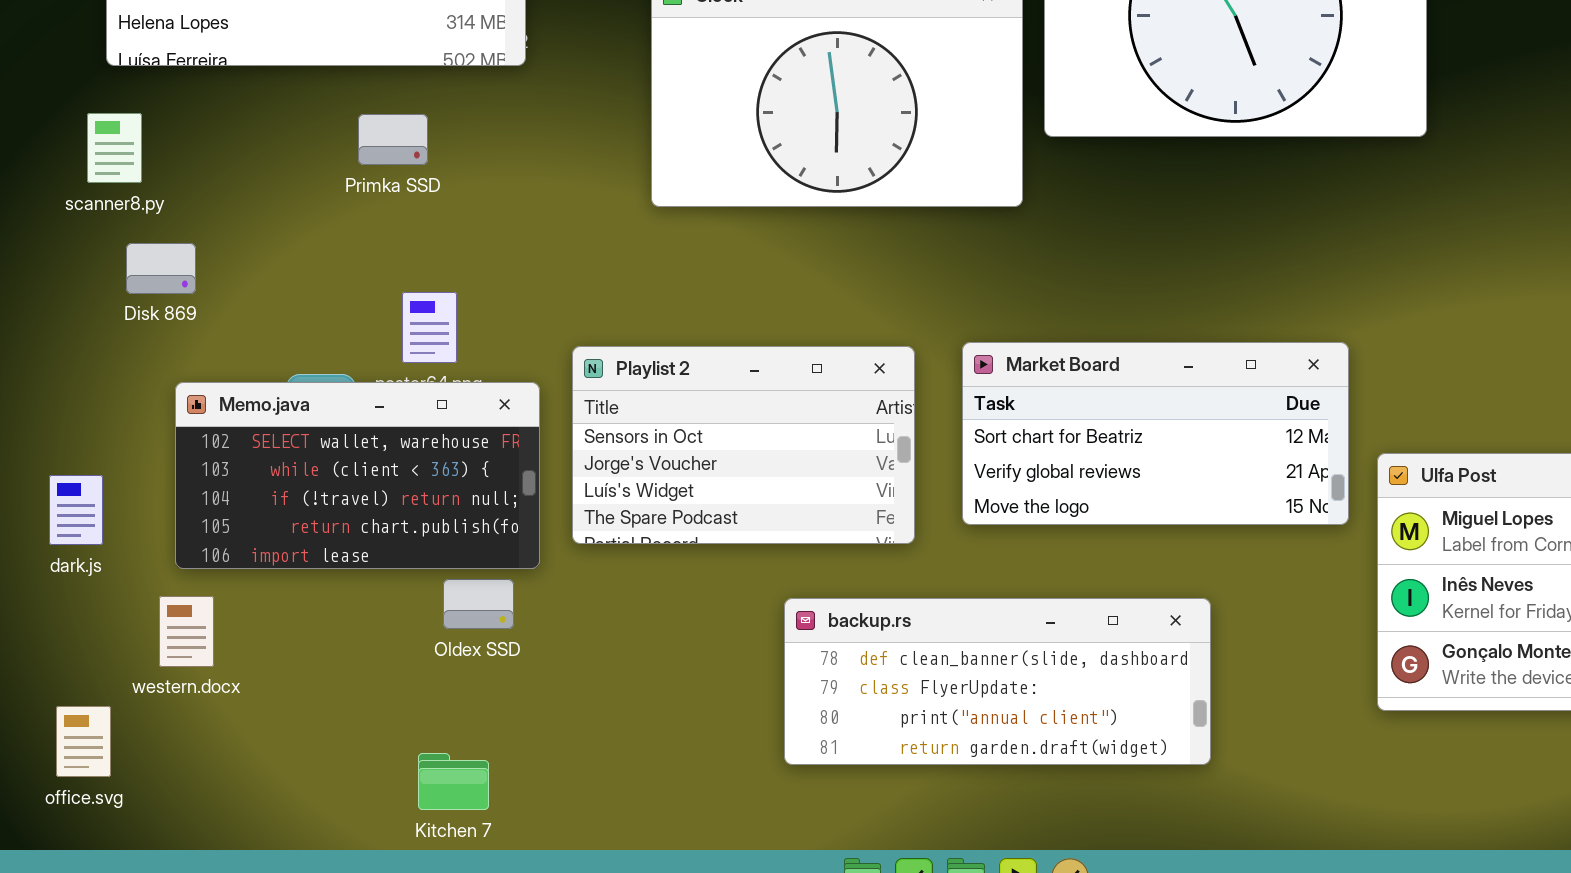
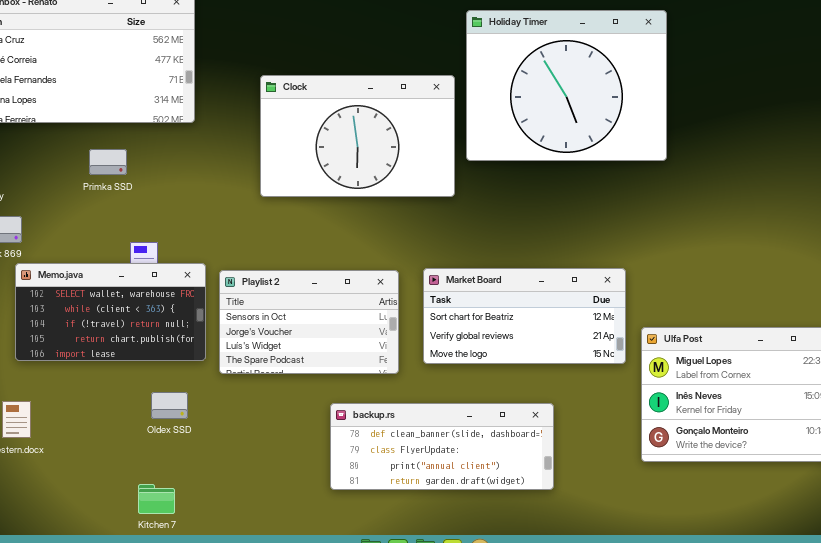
Primka SSD: [358,114,428,165] -> [89,149,127,175], moved
Memo.java: [175,382,540,569] -> [15,263,206,361], moved

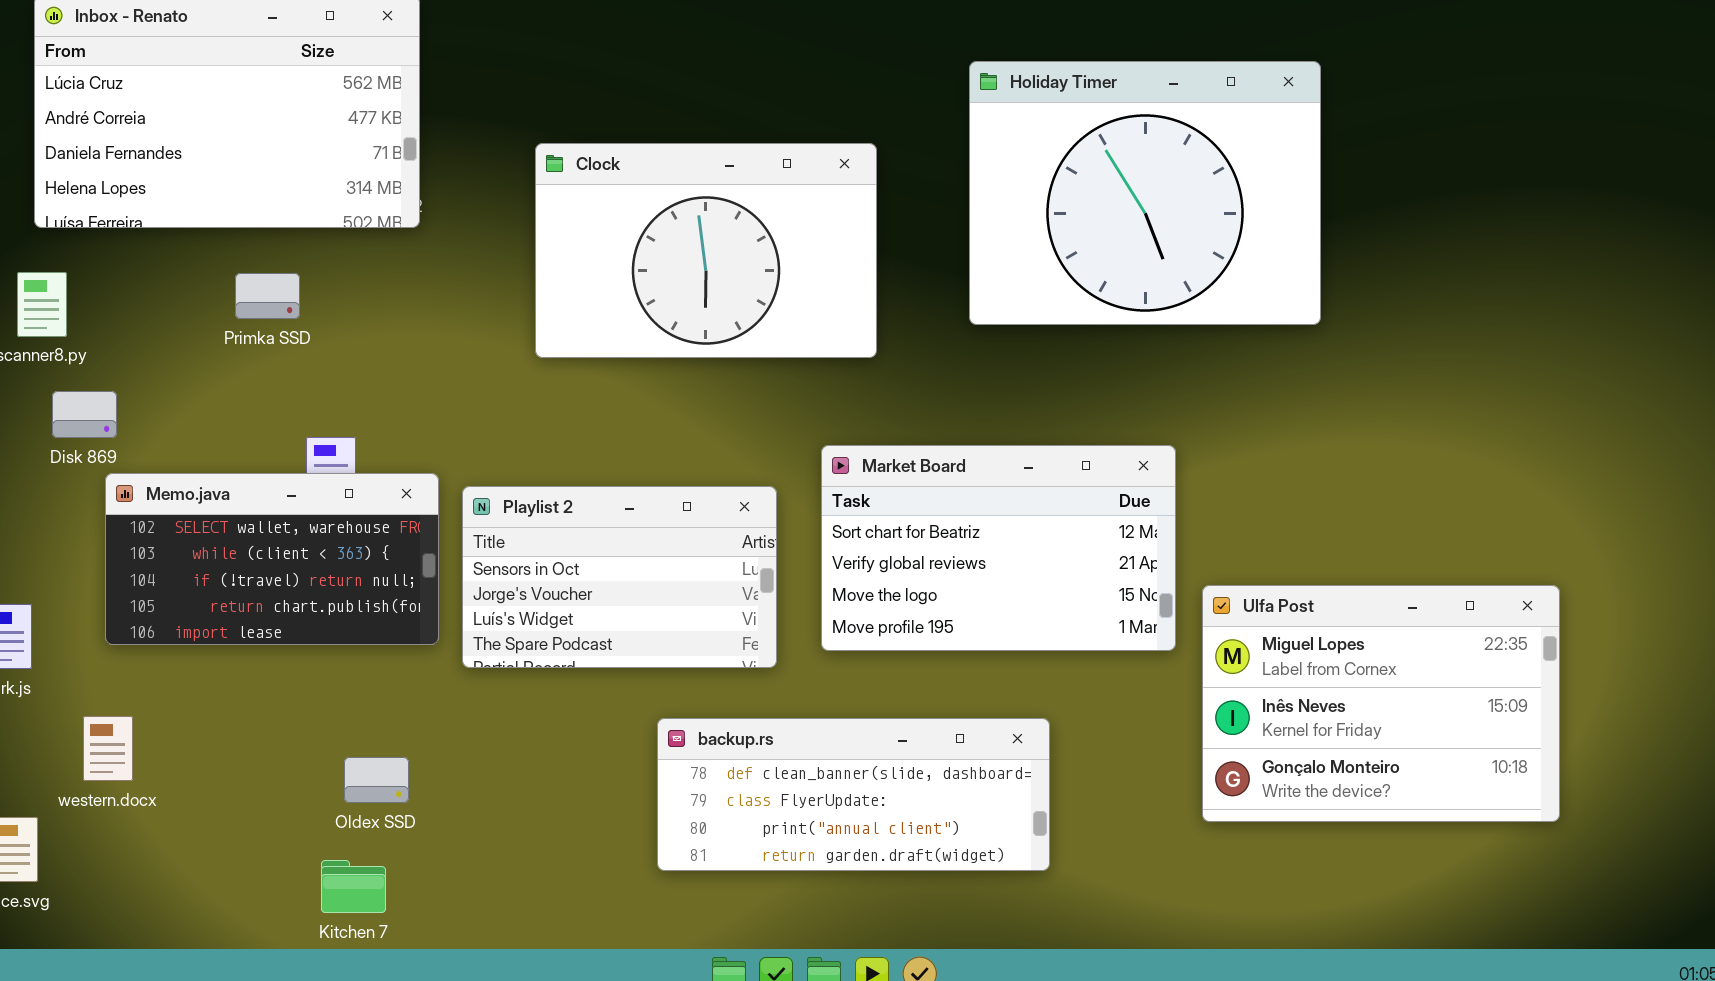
Holiday Timer: [466,10,667,161] -> [969,61,1321,325], moved
Market Board: [423,268,626,364] -> [821,445,1176,651], resized
Oldex SSD: [151,392,188,419] -> [344,757,409,803], moved

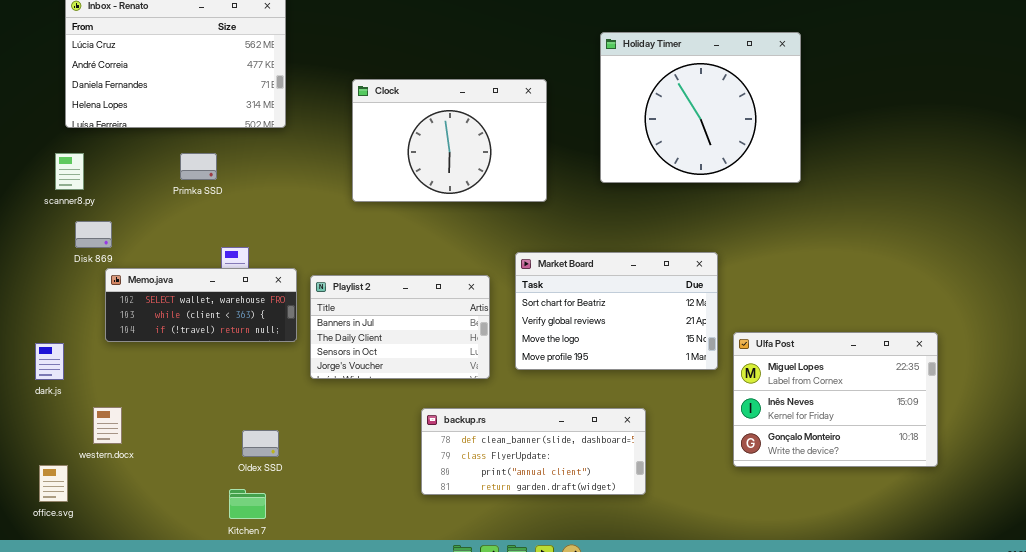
Memo.java: [105,473,439,645] -> [105,268,297,342], resized
Playlist 2: [462,486,777,668] -> [310,275,490,379], scrolled up 2 rows

